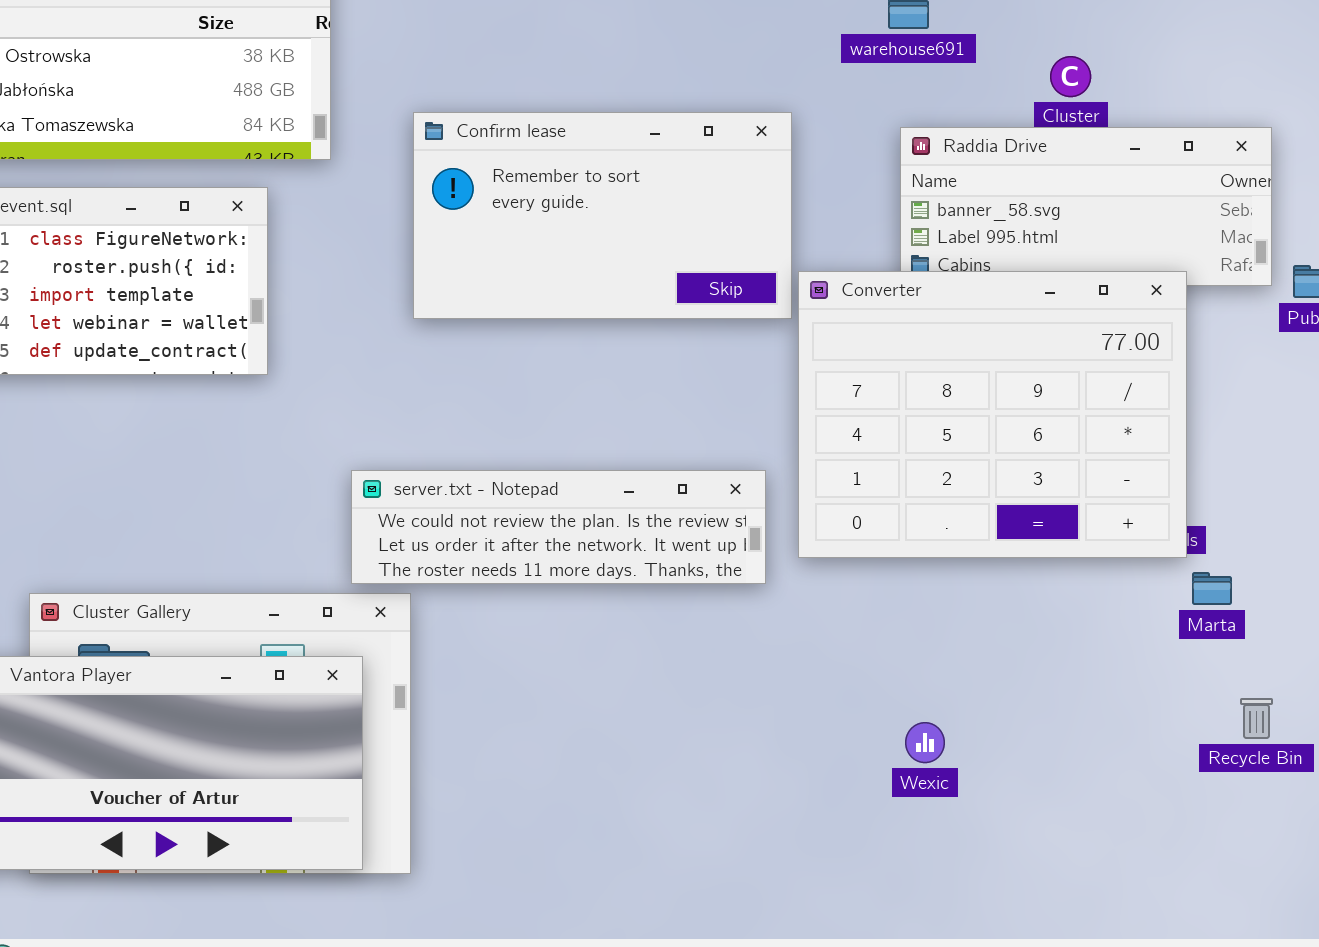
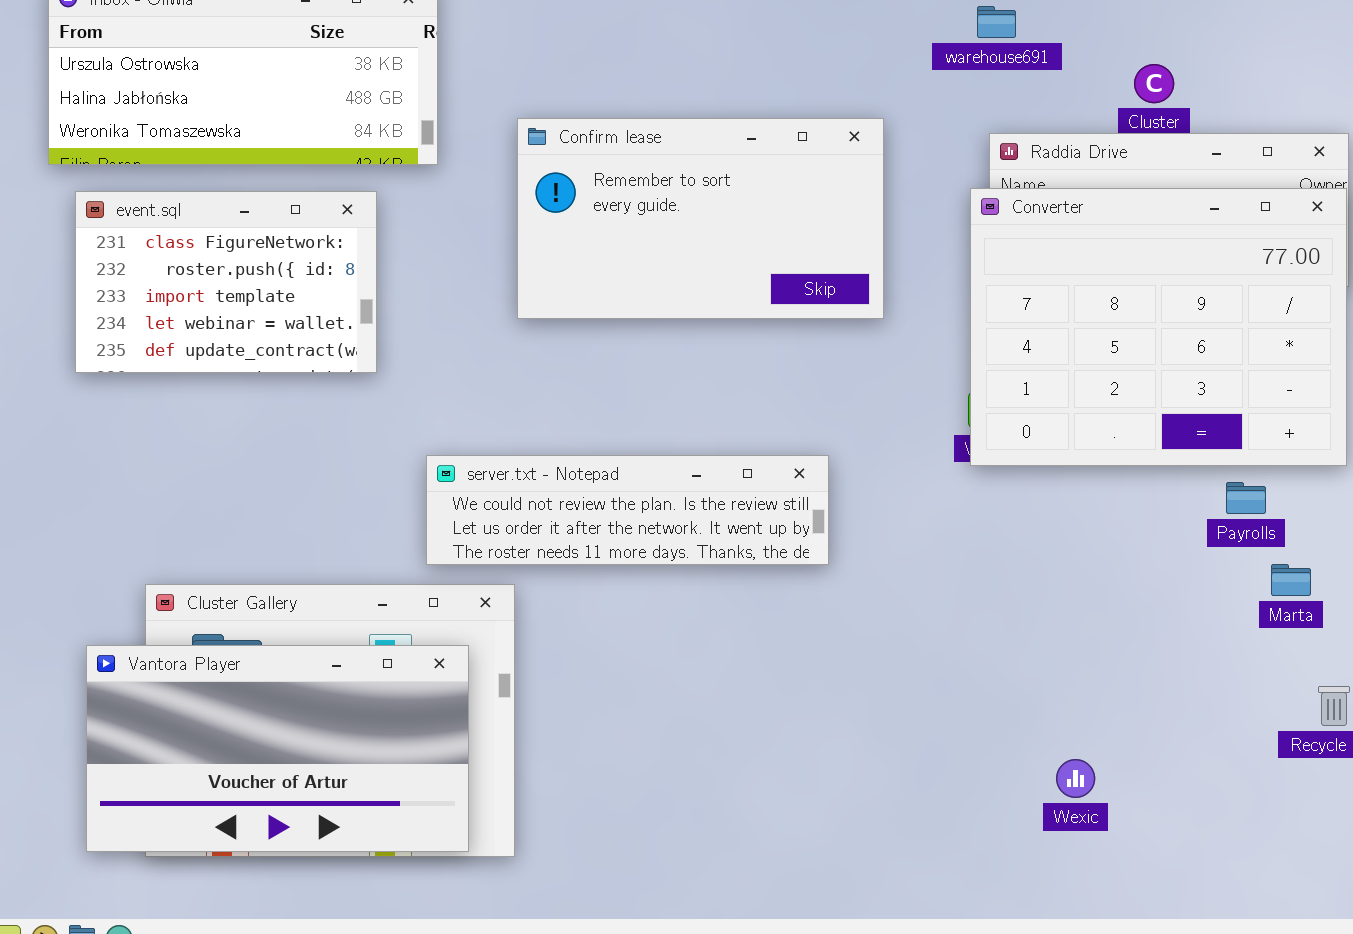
Converter: [798,271,1187,558] -> [970,188,1347,466], moved
server.txt - Notepad: [351,470,766,584] -> [426,455,829,565], moved
Wexic: [905,722,945,763] -> [1056,759,1095,798], moved

